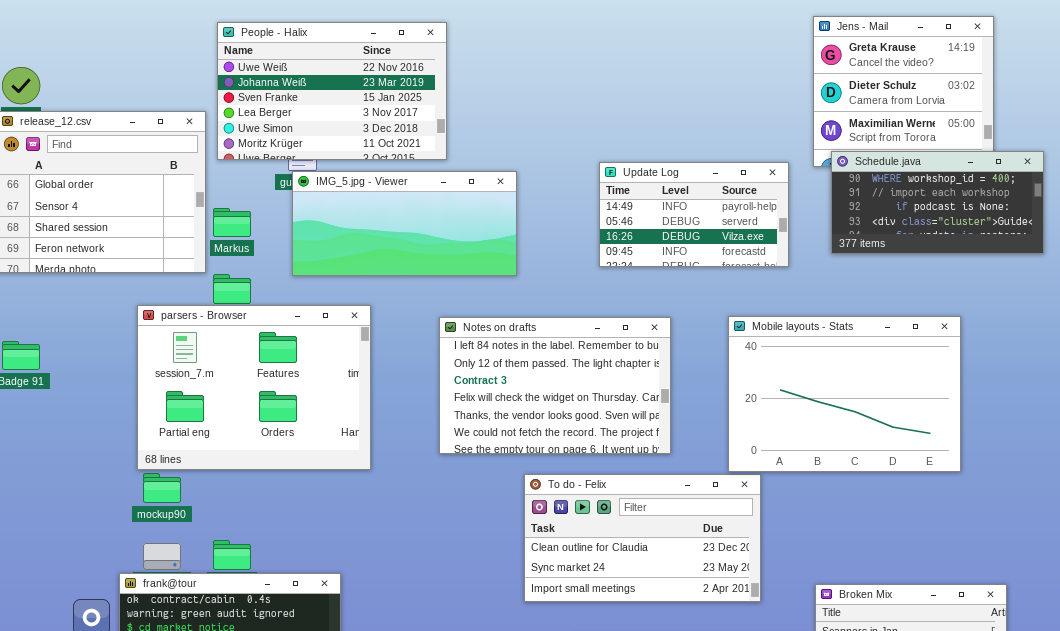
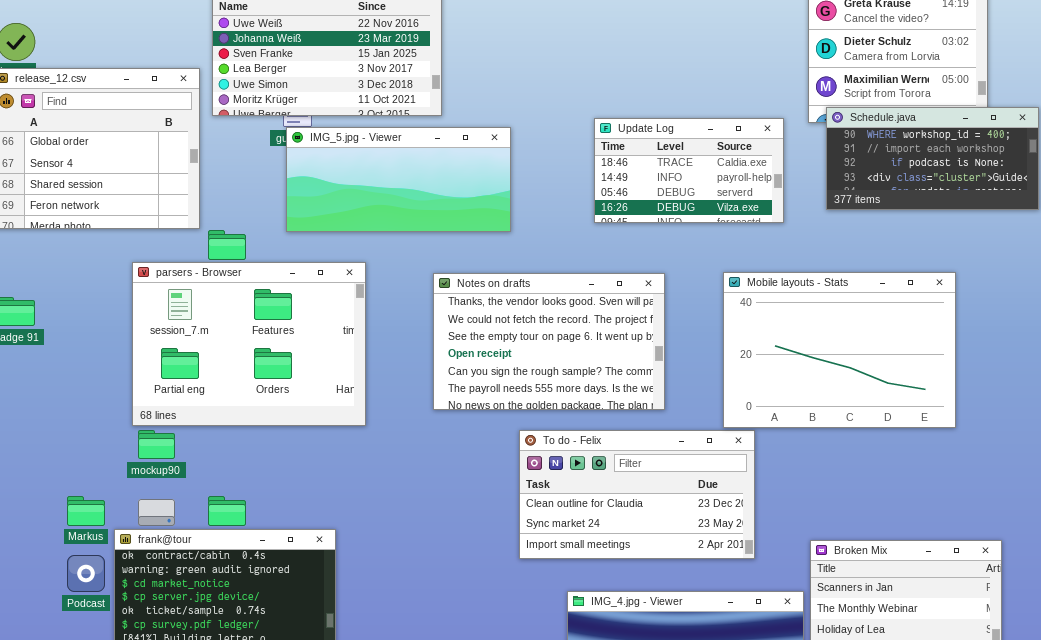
Update Log: [599,162,789,267] -> [594,118,784,223], scrolled up 1 row
Markus: [213,208,251,237] -> [67,496,105,526], moved
Notes on drafts: [439,317,671,454] -> [433,273,665,410], scrolled down 4 rows

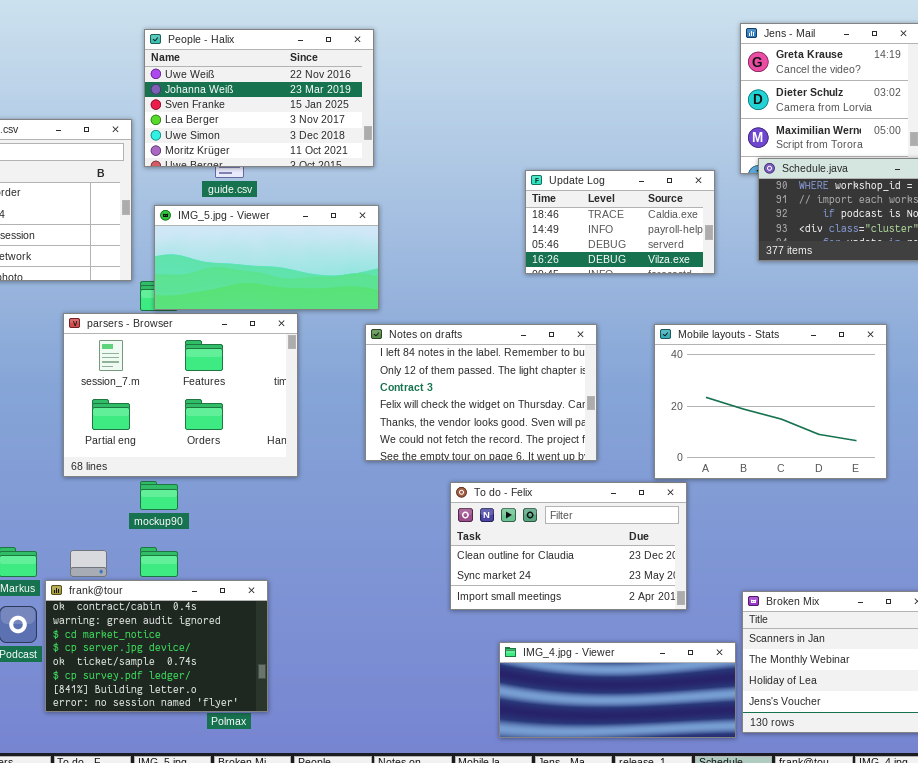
IMG_5.jpg - Viewer: [286,127,511,232] -> [154,205,379,310], moved
Notes on drafts: [433,273,665,410] -> [365,324,597,461], scrolled up 4 rows
mockup90: [138,430,175,459] -> [140,481,178,510], moved

